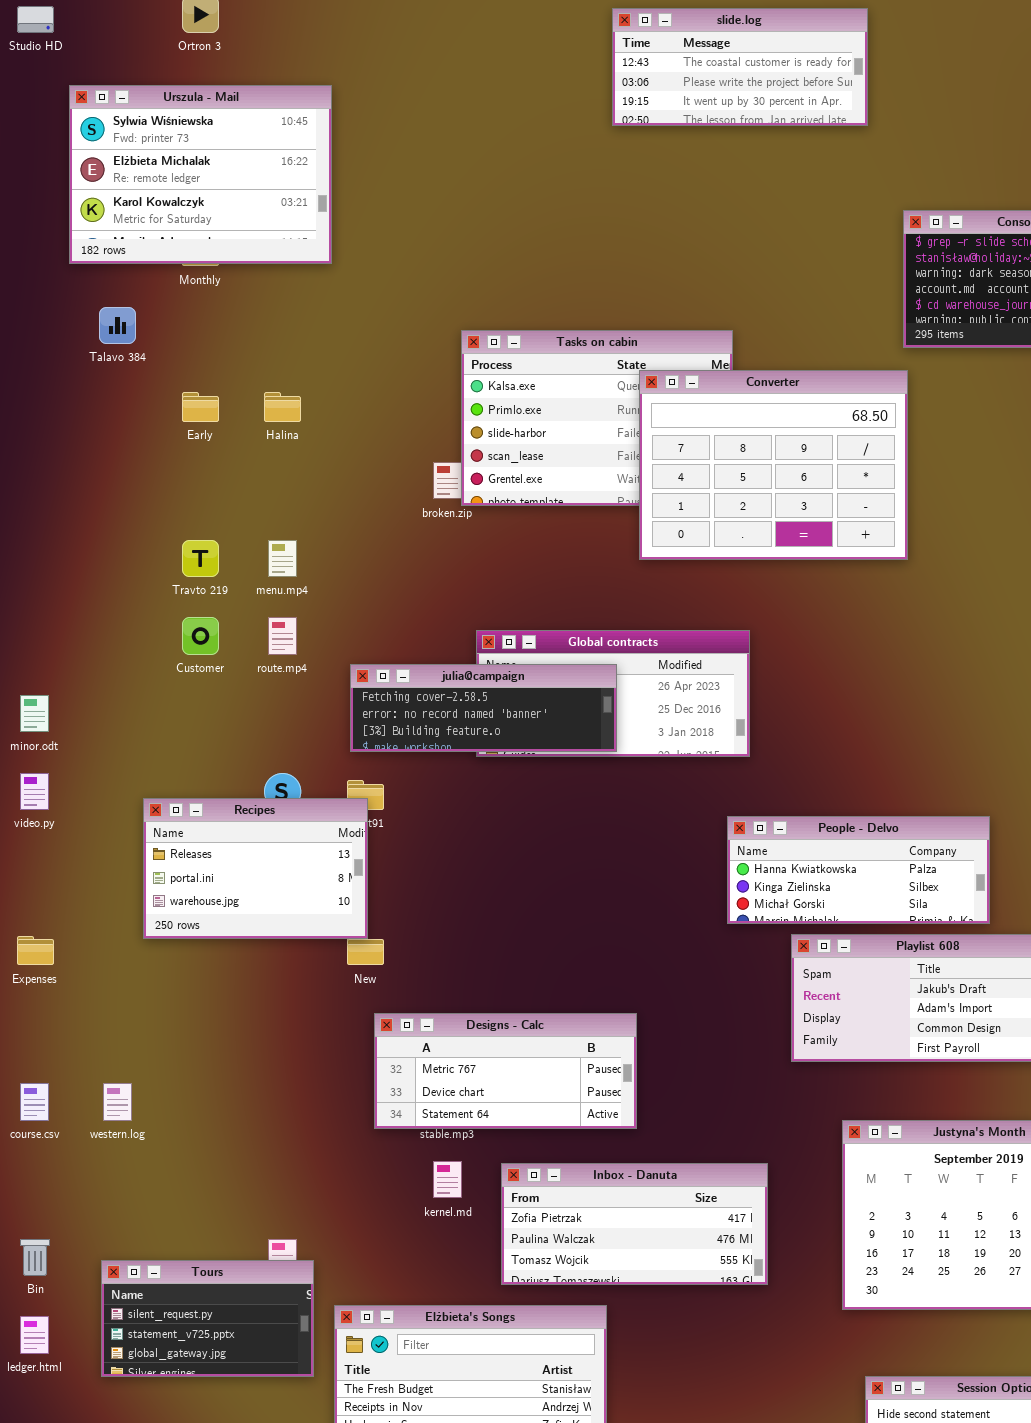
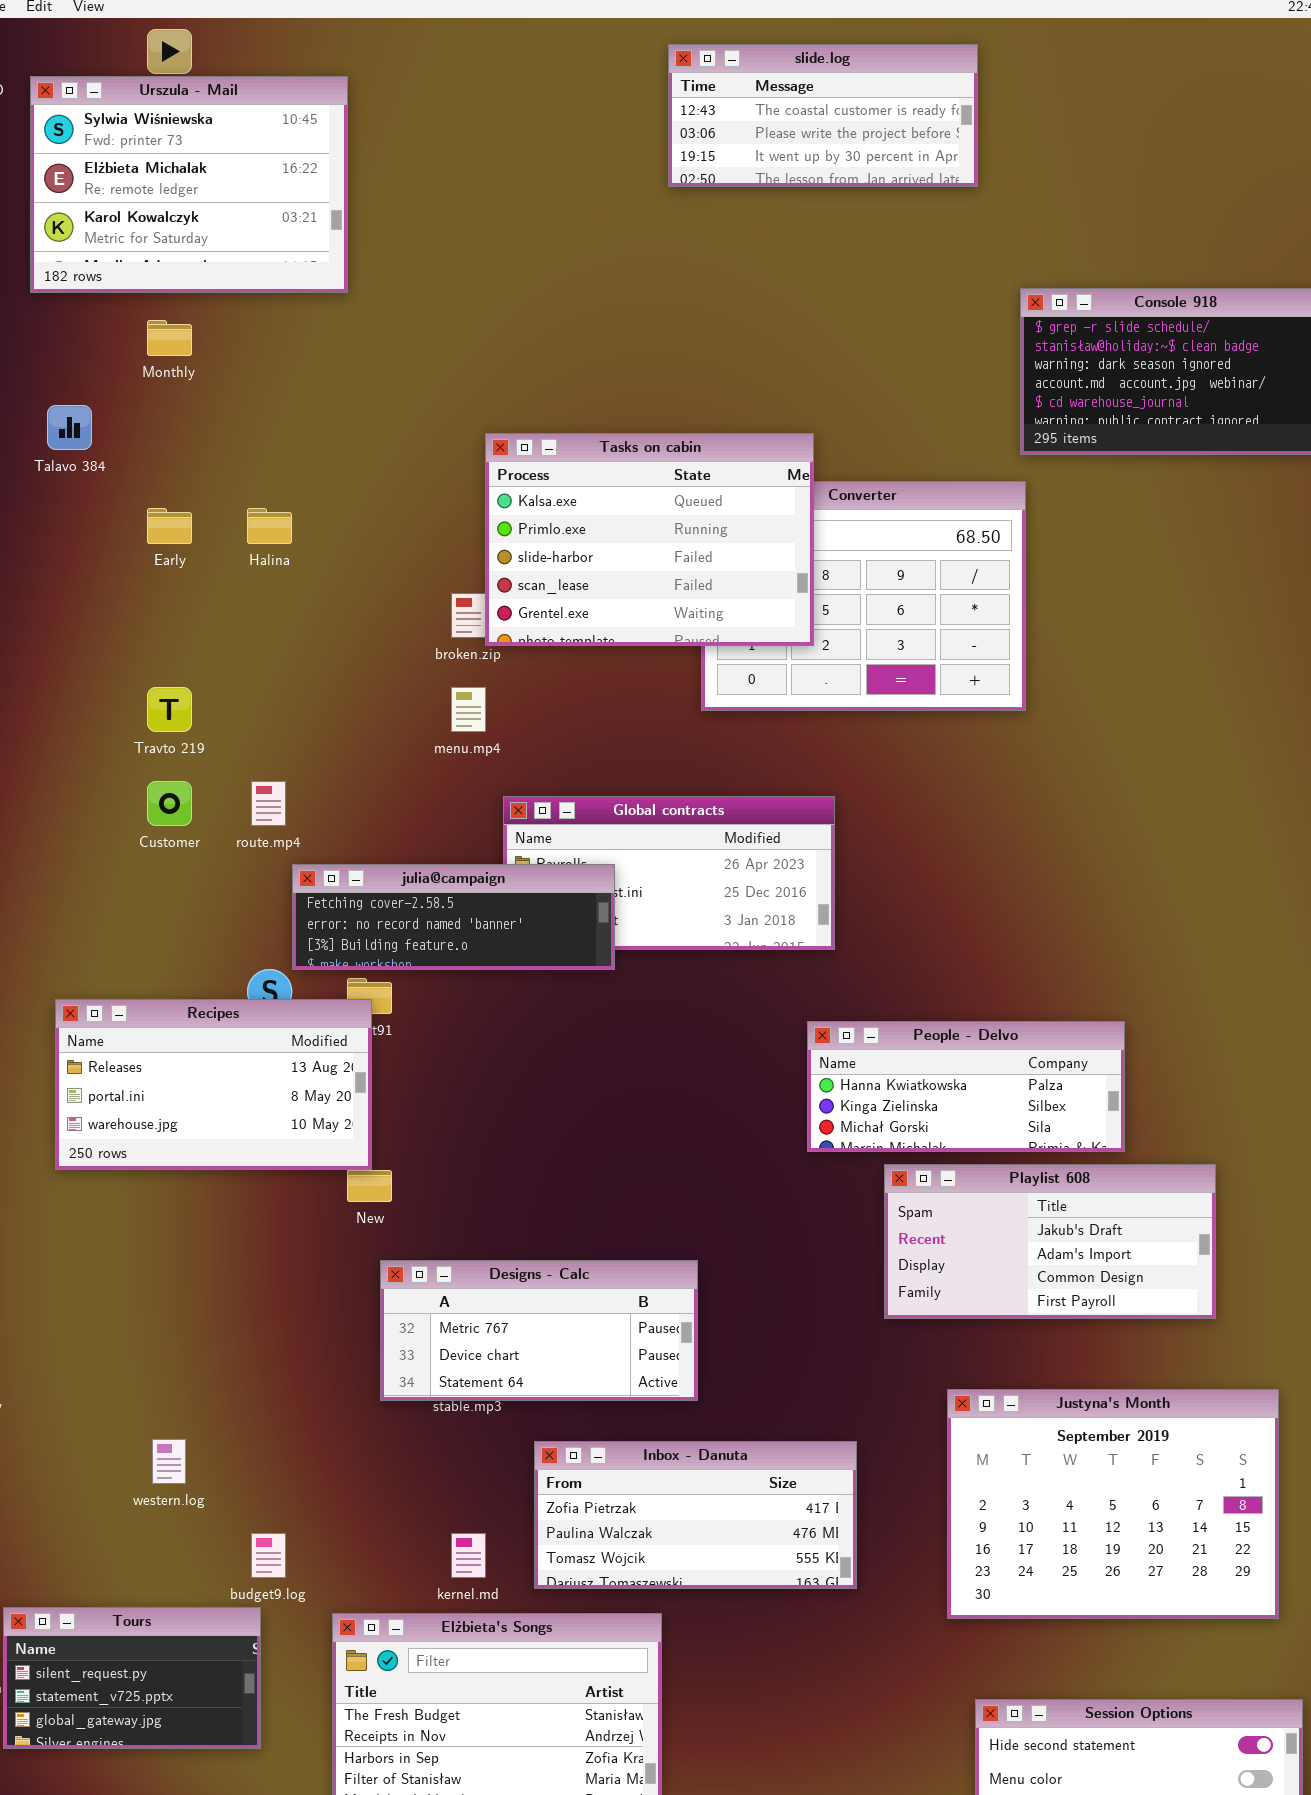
Urszula - Mail: [69,85,332,264] -> [30,76,348,293], moved
Tasks on cabin: [461,330,733,506] -> [485,433,814,646], raised
menu.mp4: [268,540,297,577] -> [451,687,486,732], moved
julia@campaign: [350,664,617,752] -> [292,864,615,970], moved
Recipes: [143,798,368,939] -> [55,999,372,1170], resized
western.log: [103,1083,132,1121] -> [152,1439,186,1484], moved
kernel.md: [433,1161,462,1198] -> [451,1533,486,1578], moved
Tours: [101,1260,314,1377] -> [3,1607,261,1749], moved

